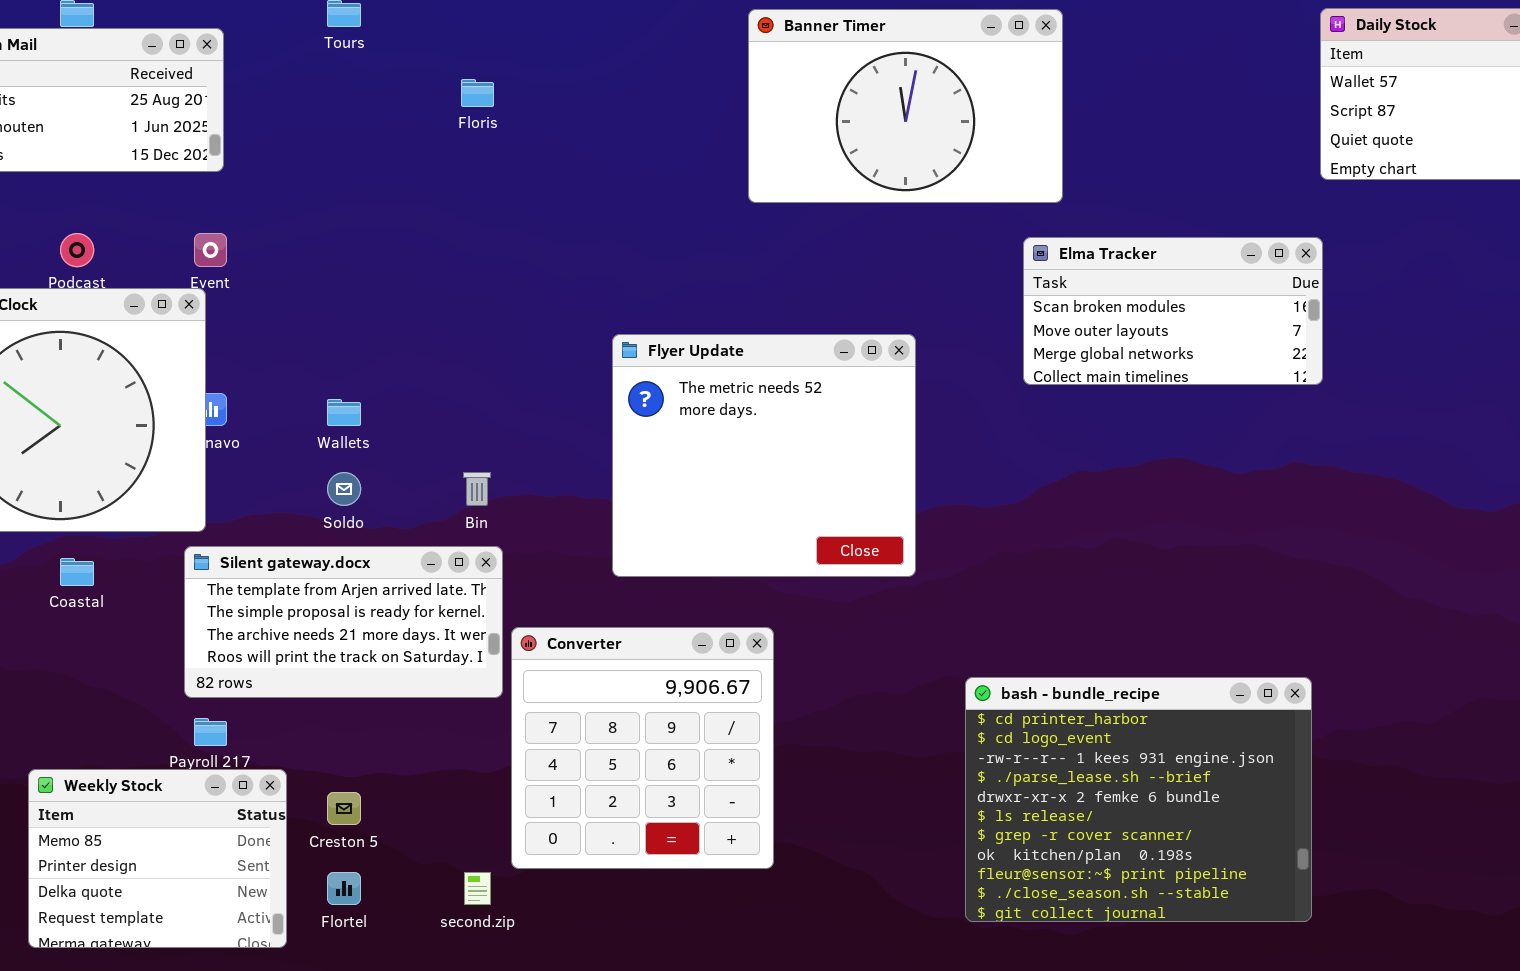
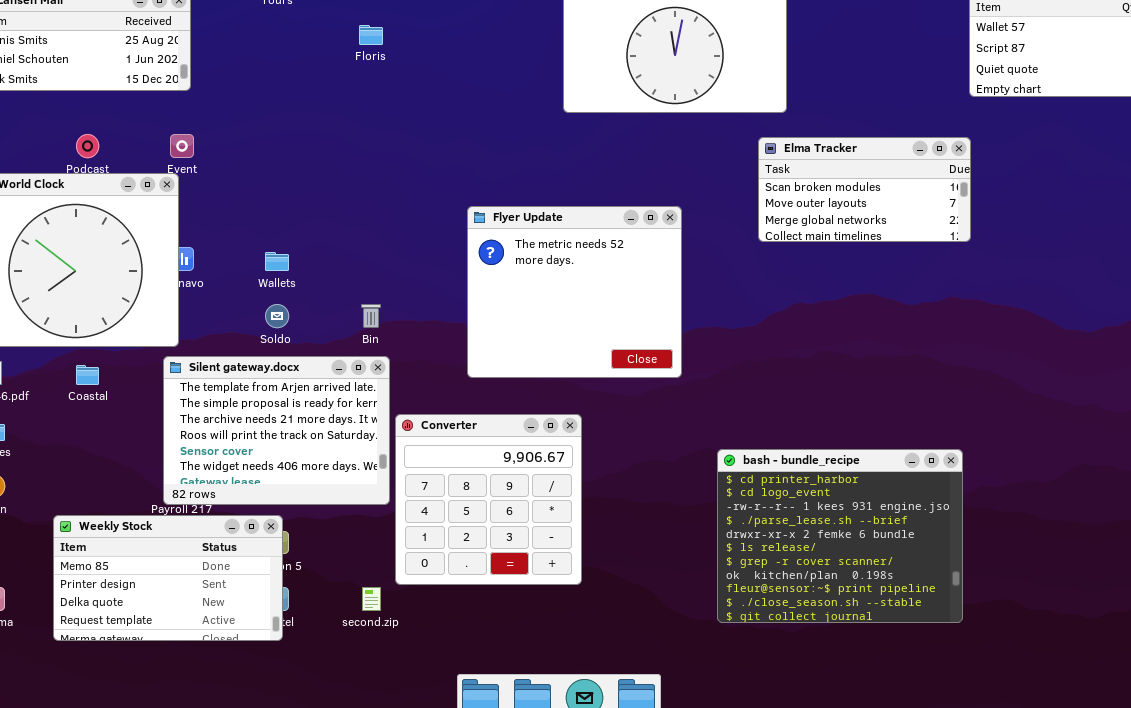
Silent gateway.docx: [184,546,503,698] -> [163,356,390,505], resized
Weekly Stock: [28,769,287,948] -> [53,515,283,641], resized

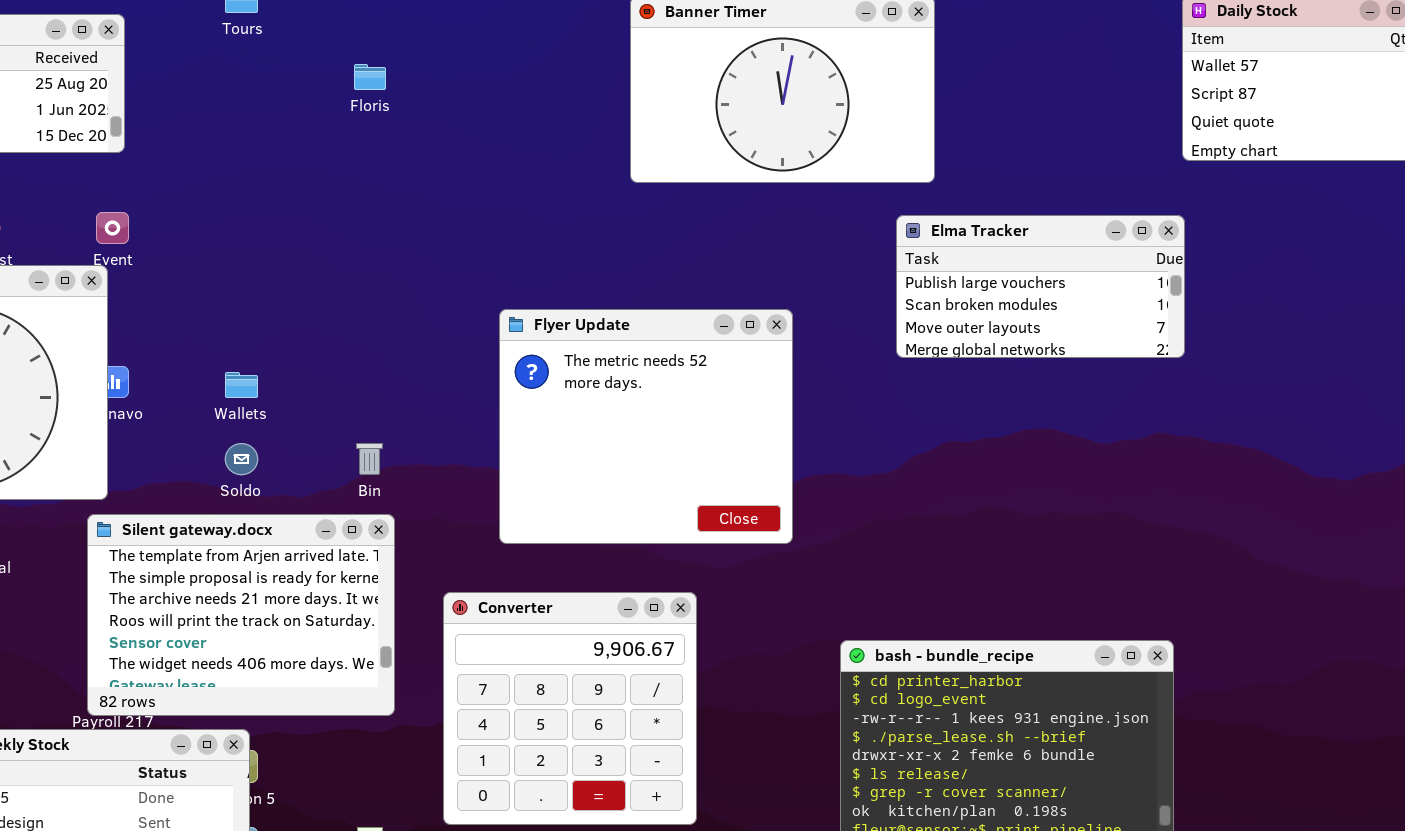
Elma Tracker: [758,137,971,242] -> [896,215,1185,358], scrolled up 1 row
Converter: [395,414,582,585] -> [443,592,697,825], moved

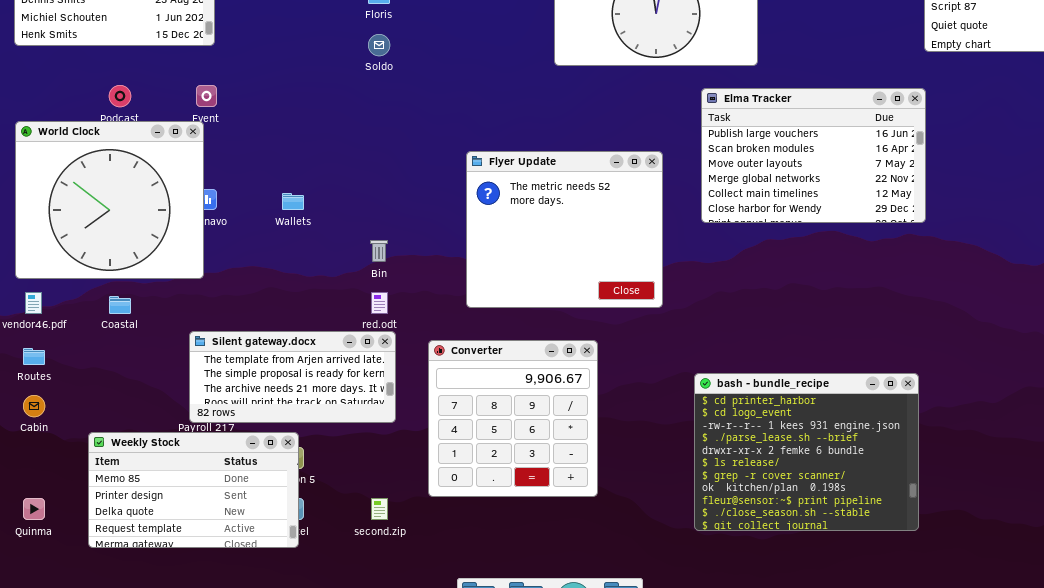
Elma Tracker: [896,215,1185,358] -> [701,88,926,223], resized
Soldo: [225,443,258,475] -> [368,34,390,56], moved
Silent gateway.docx: [87,514,395,716] -> [189,331,396,423], resized

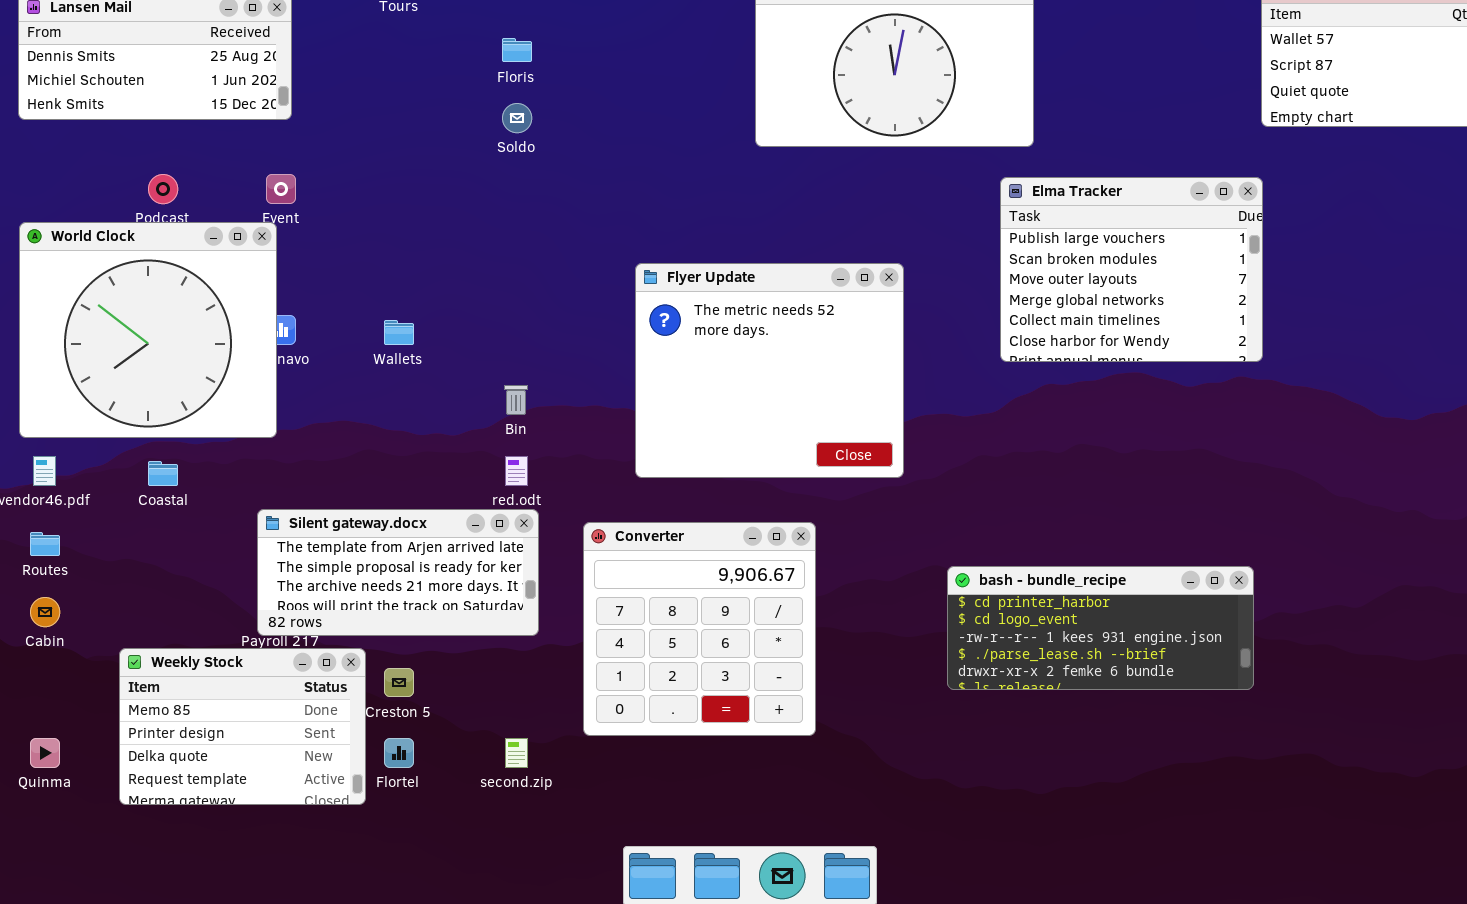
Elma Tracker: [701,88,926,223] -> [1000,177,1263,362], resized
bash - bundle_recipe: [694,373,919,531] -> [947,566,1254,690], resized
Weekly Stock: [88,432,299,548] -> [119,648,366,805], resized

